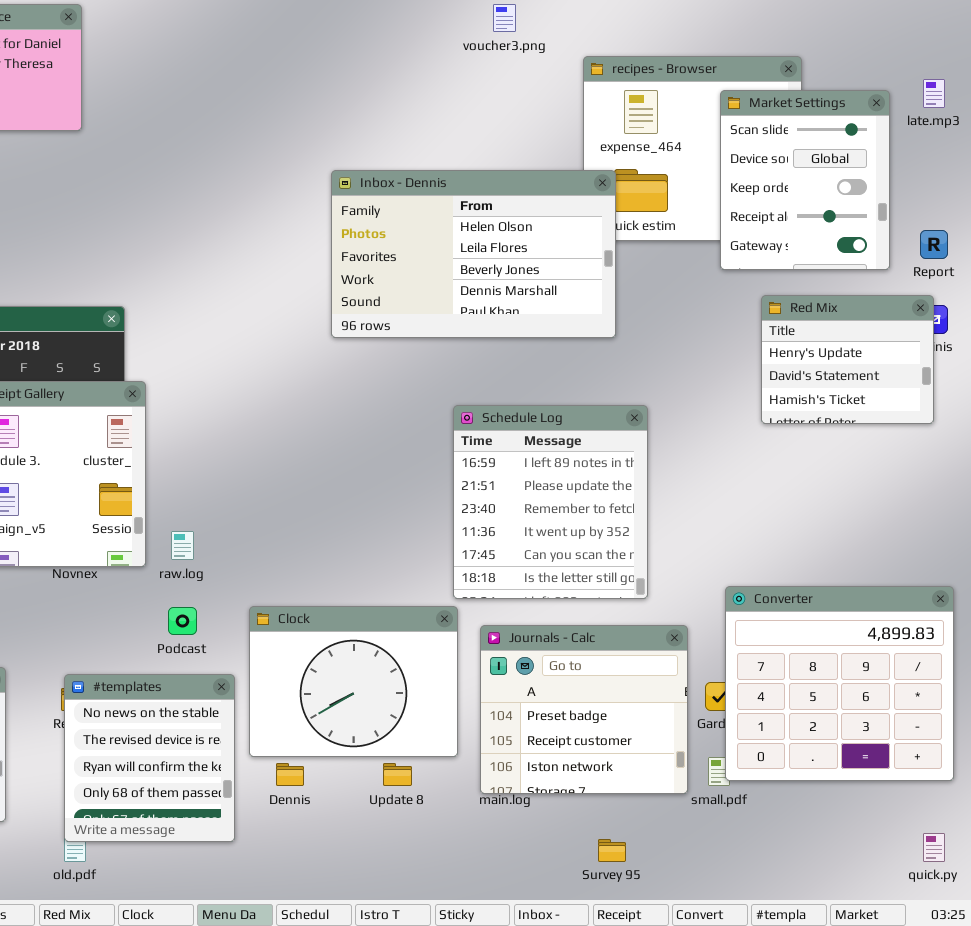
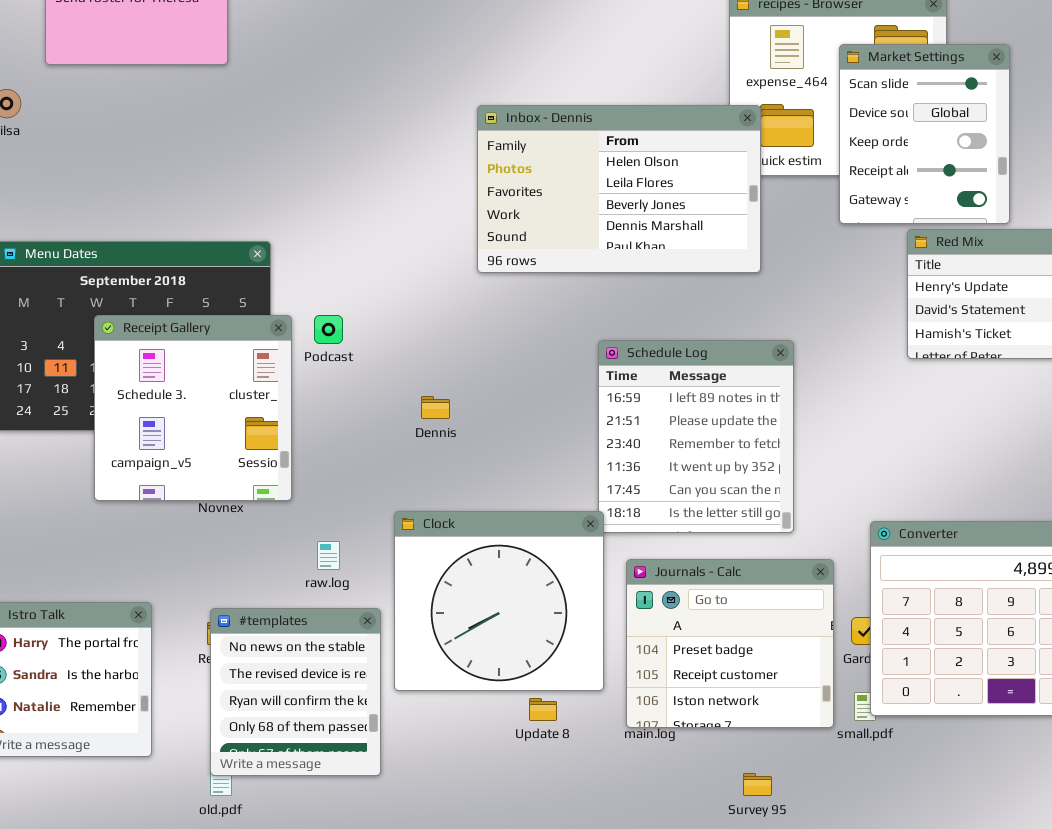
Market Settings: [720,90,890,270] -> [839,44,1010,224], moved
raw.log: [171,531,194,560] -> [317,541,340,570], moved
Clock: [249,606,458,757] -> [394,511,604,691], resized
Podcast: [168,607,197,635] -> [314,315,343,344], moved
Dennis: [276,763,304,786] -> [421,396,450,419], moved

